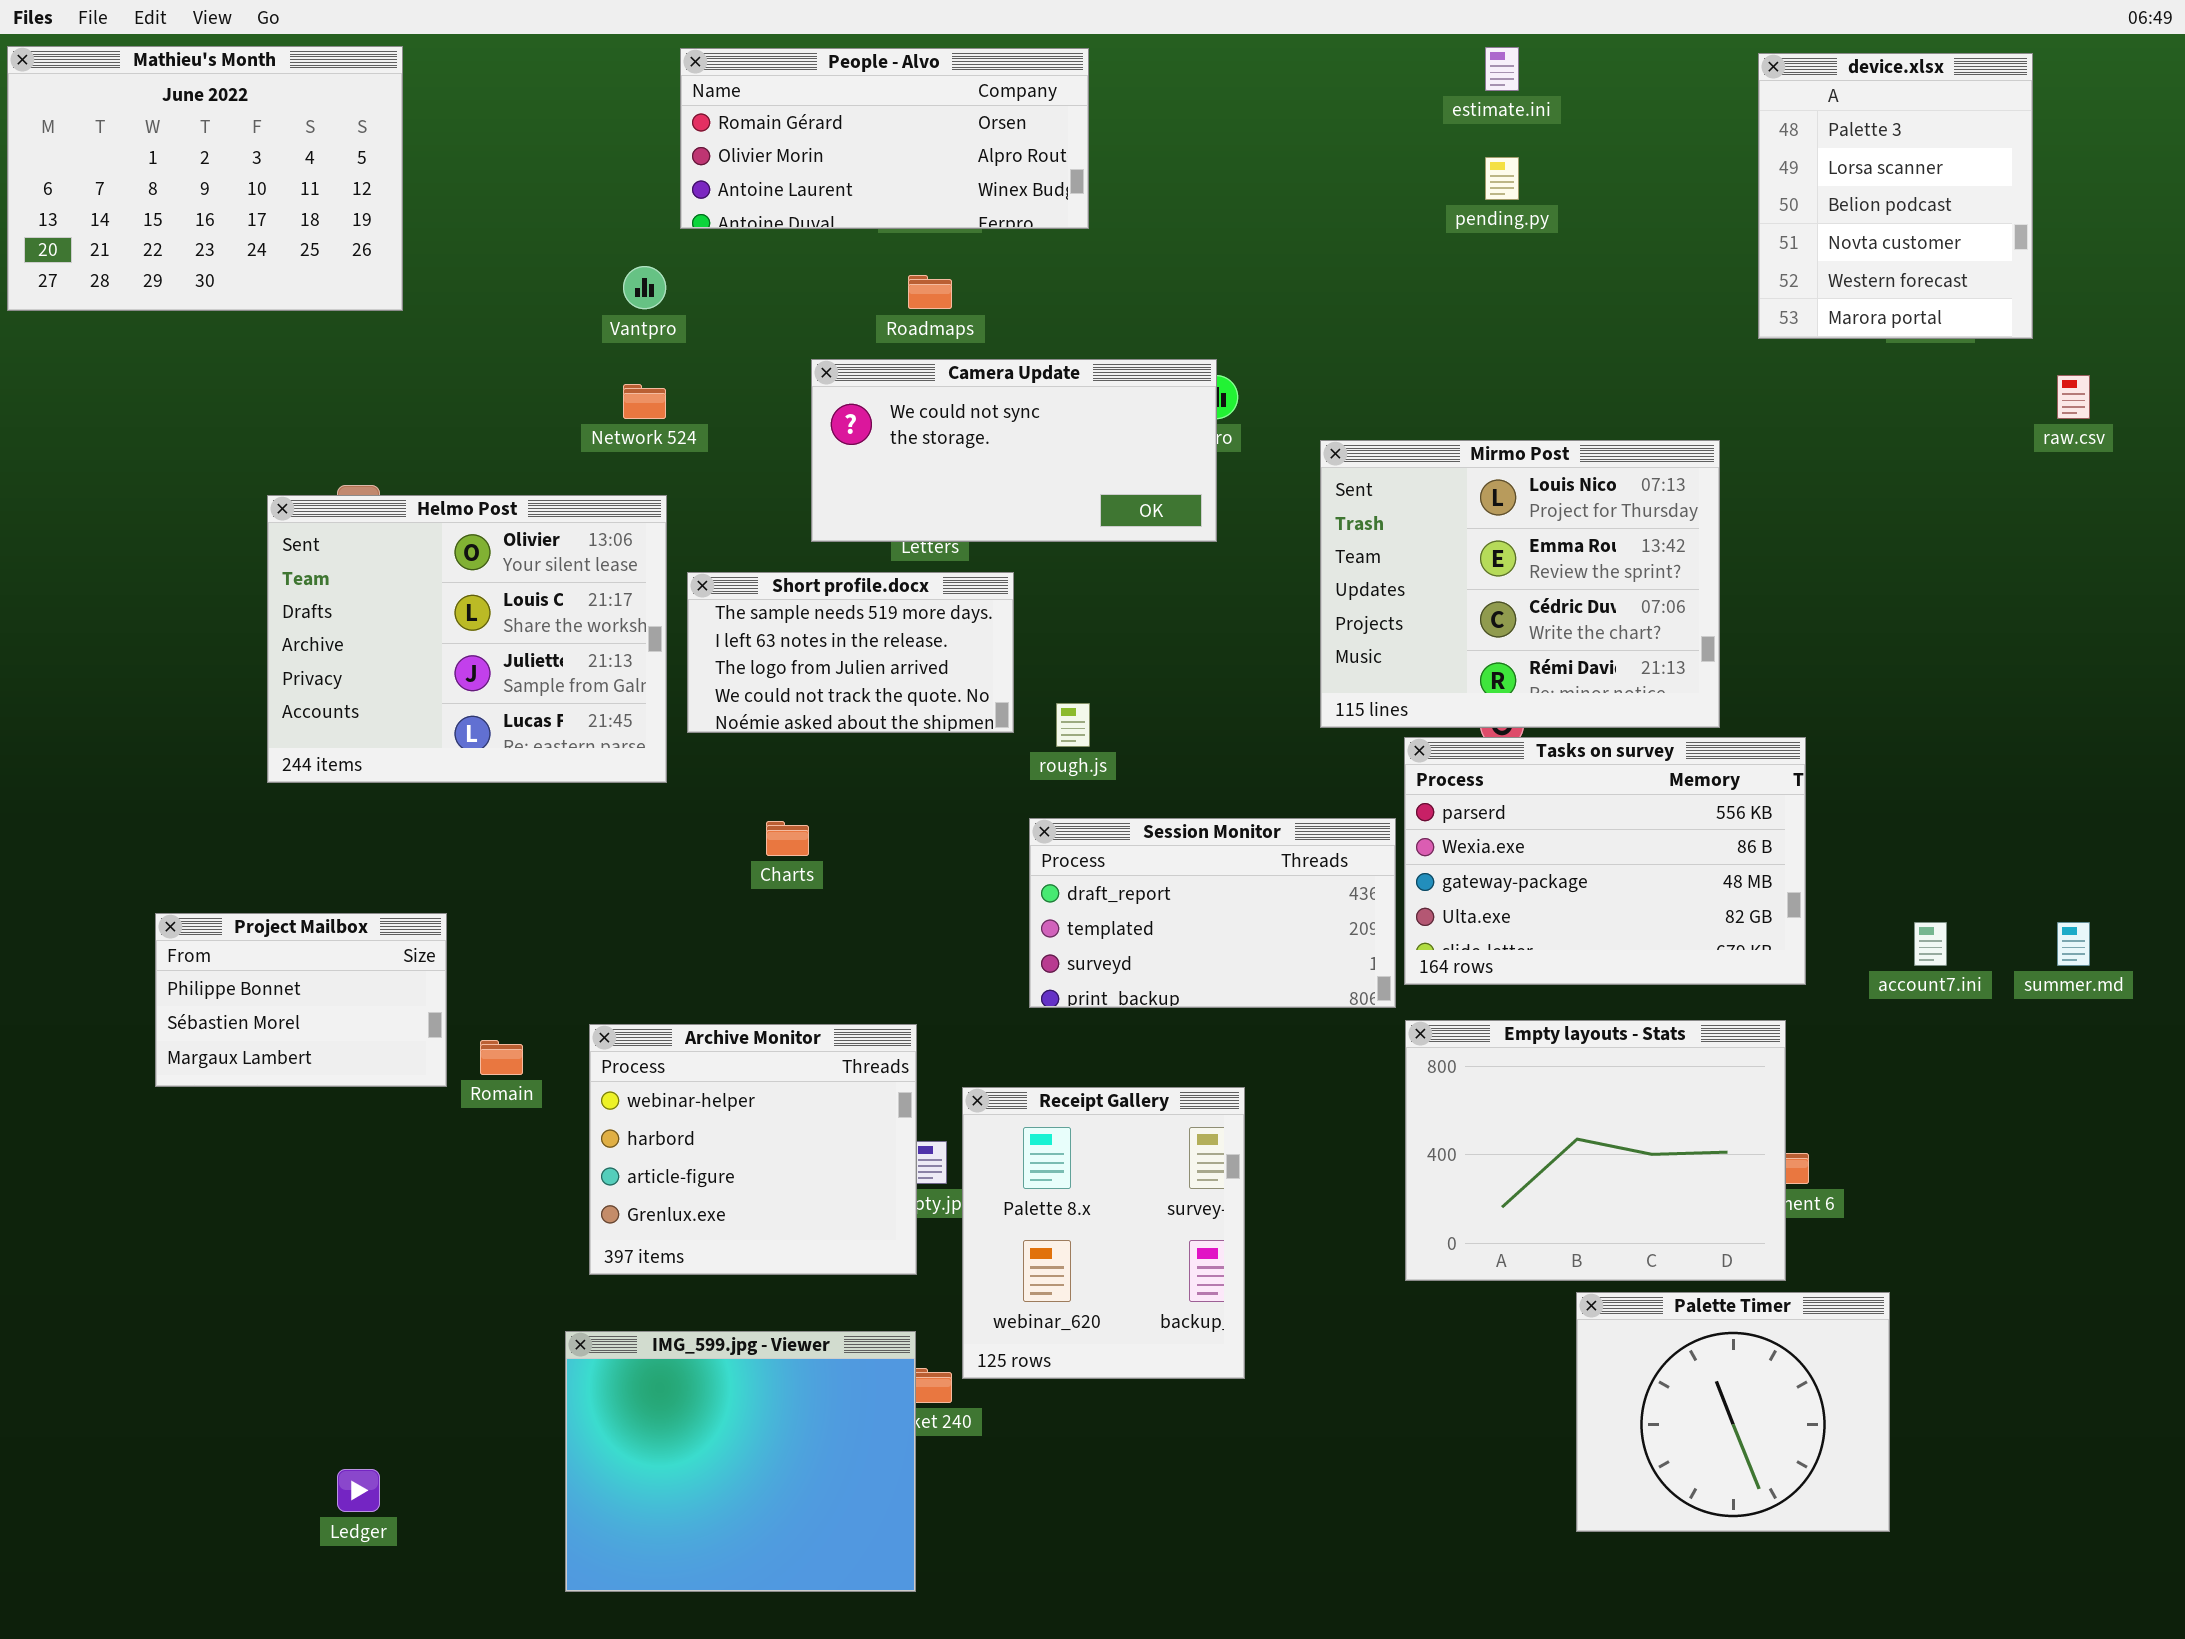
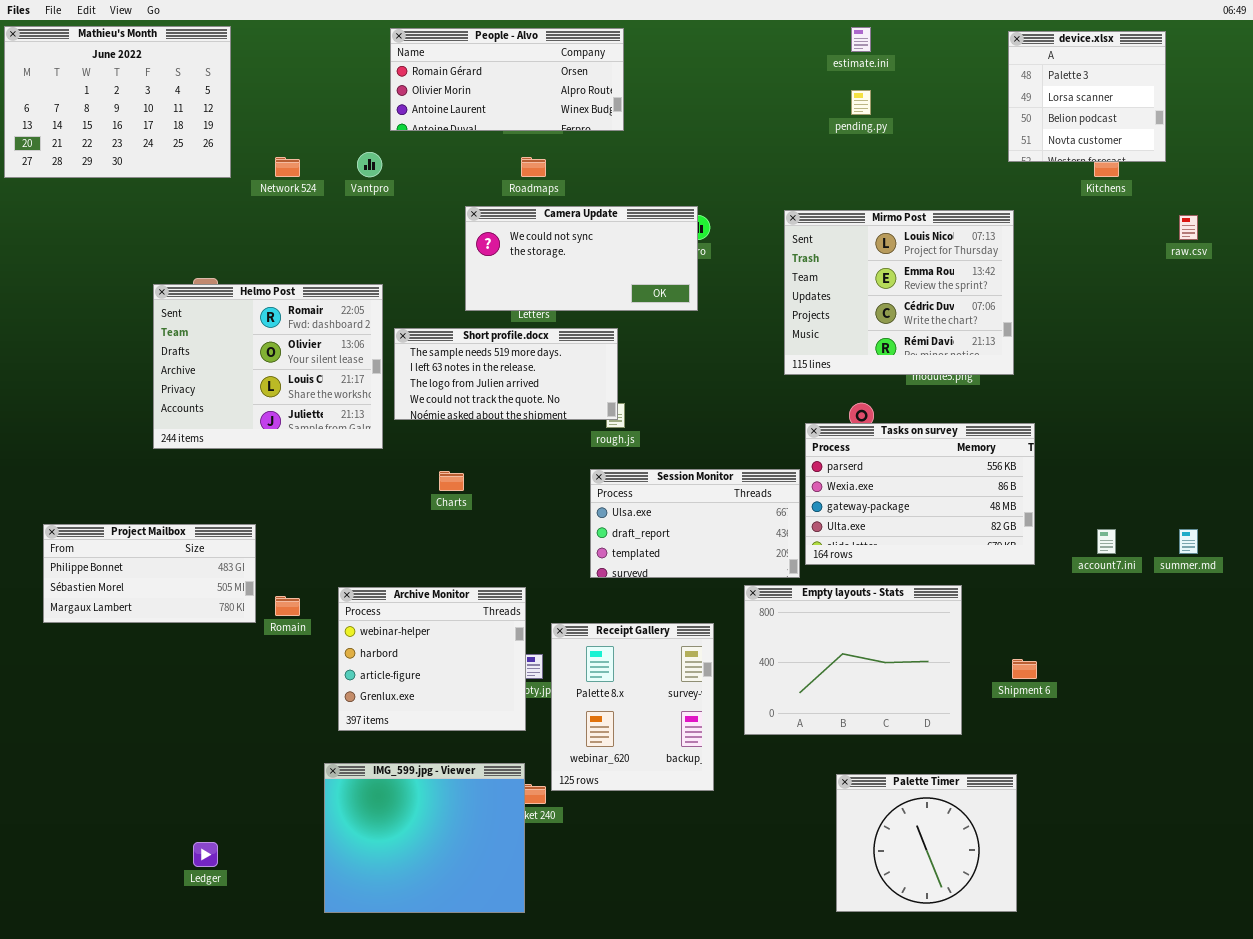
device.xlsx: [1758,53,2033,339] -> [1008,31,1166,162], resized
Network 524: [623,384,666,419] -> [275,157,300,177], moved
Mirmo Post: [1320,440,1720,728] -> [784,210,1014,375], moved
Helmo Post: [267,495,667,783] -> [153,284,383,449], scrolled up 1 row
Short profile.docx: [687,572,1014,733] -> [394,328,618,420], resized
Session Monitor: [1029,818,1396,1008] -> [590,469,800,578], scrolled up 1 row
Project Mailbox: [155,913,447,1087] -> [43,524,256,623], resized
Empty layouts - Stats: [1405,1020,1786,1281] -> [744,585,962,735], moved
Palette Timer: [1576,1292,1890,1532] -> [836,774,1017,912], moved

